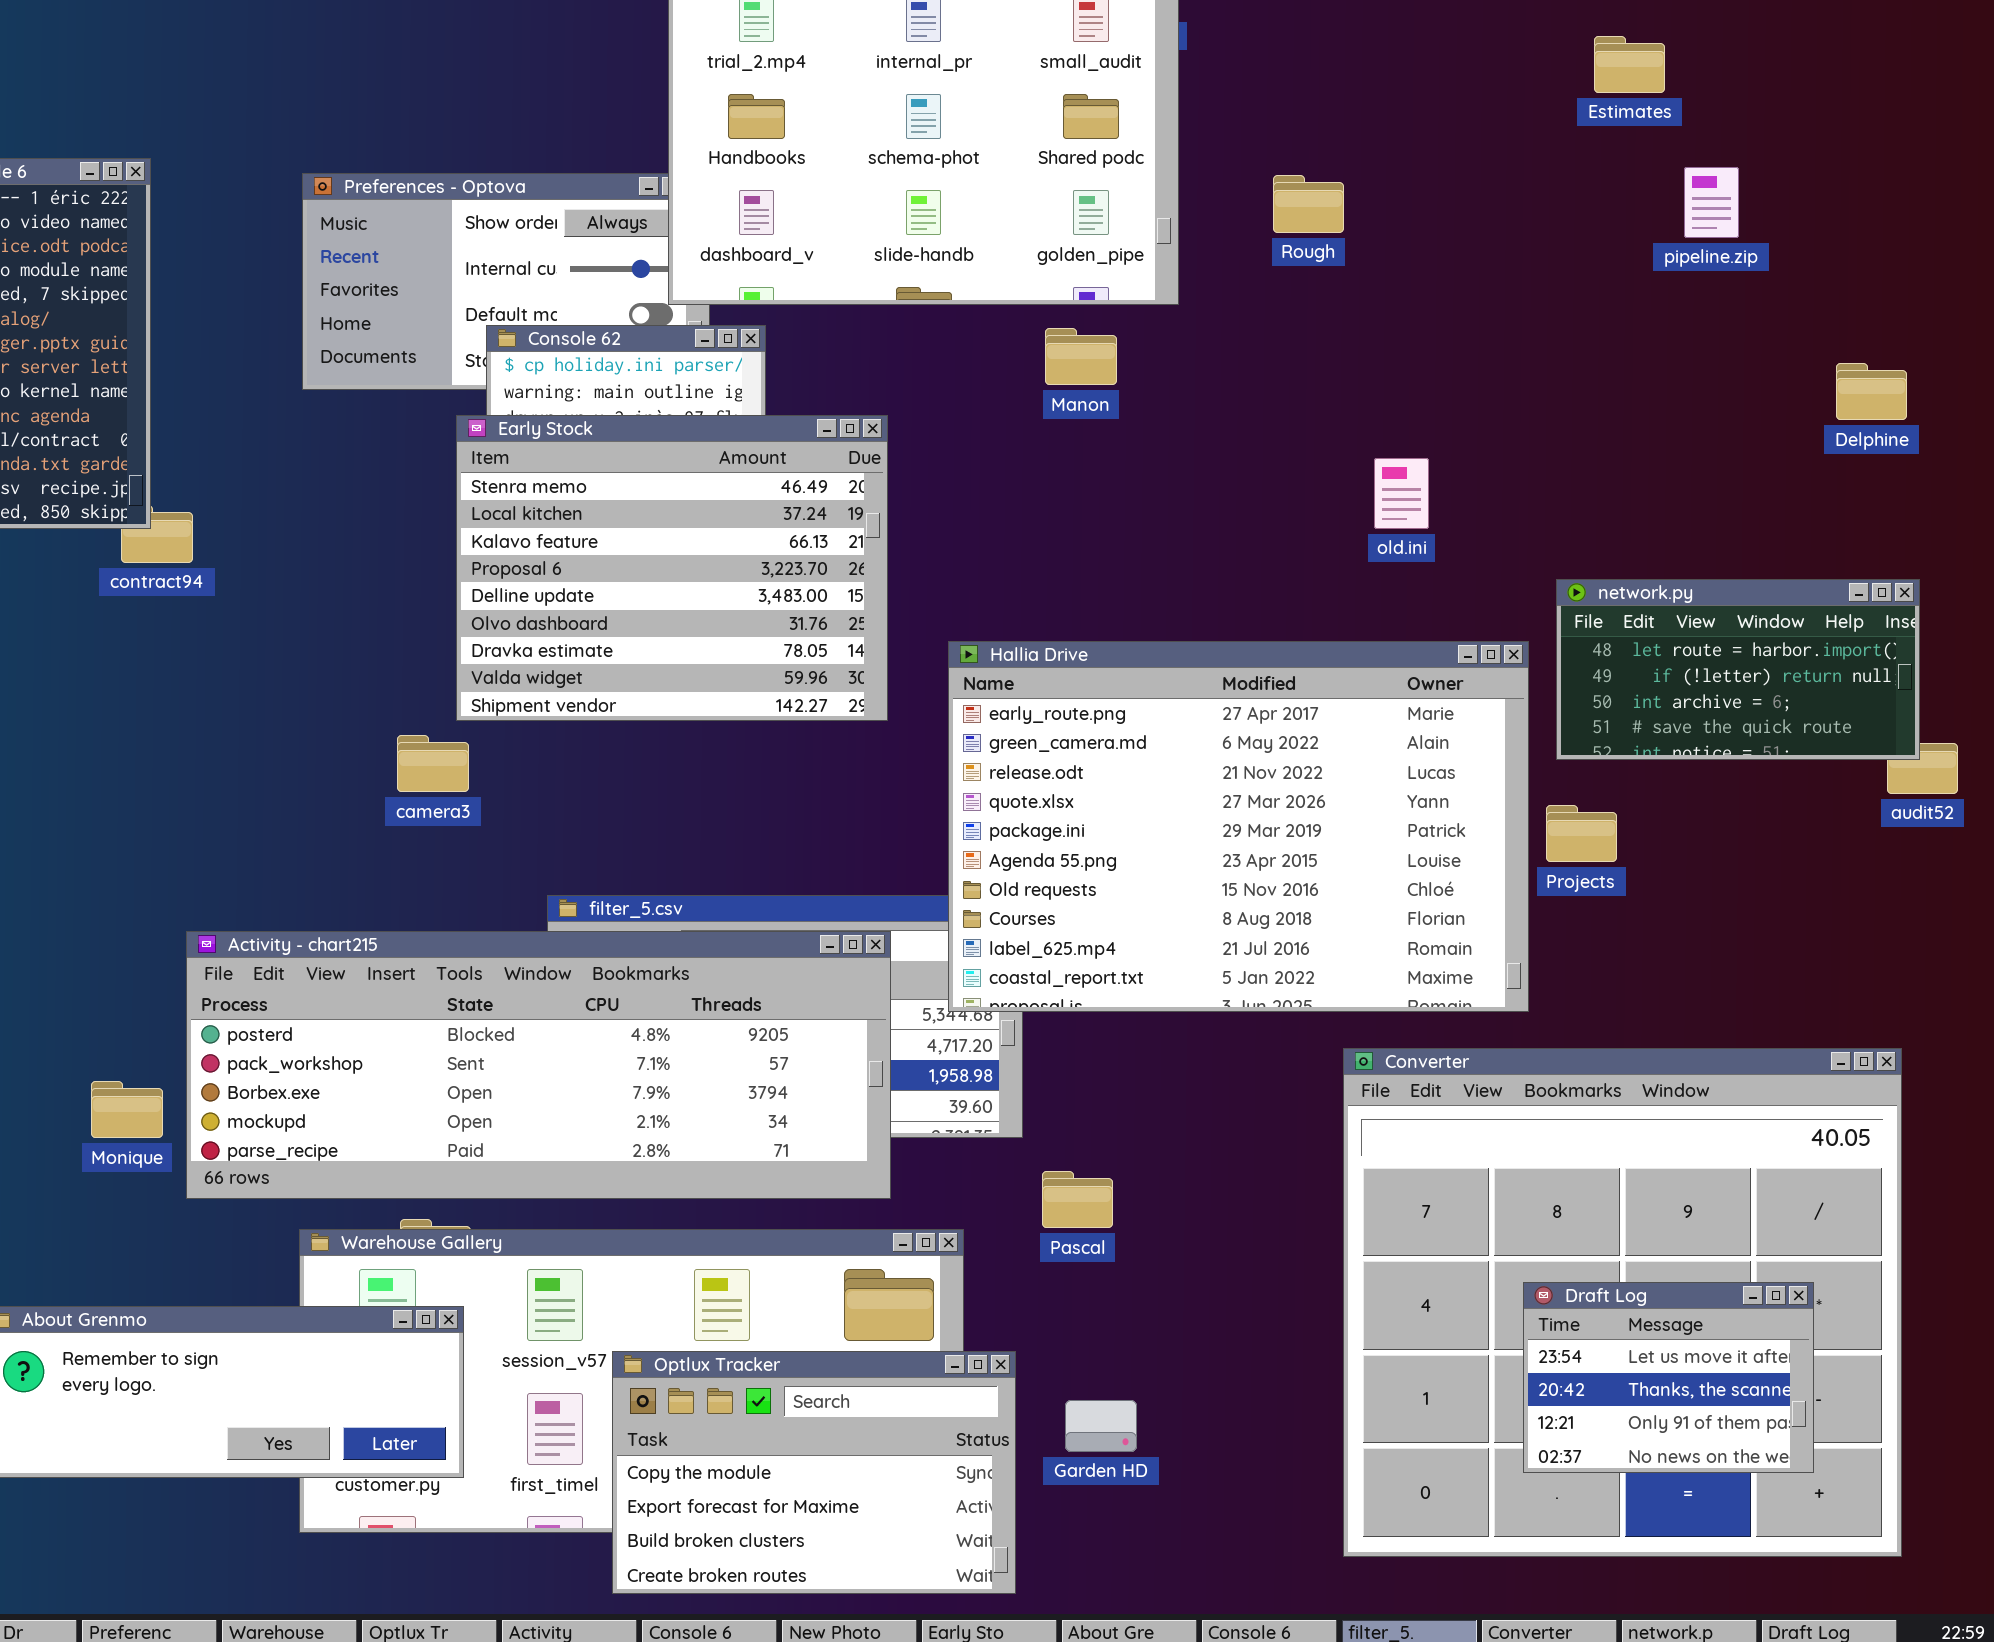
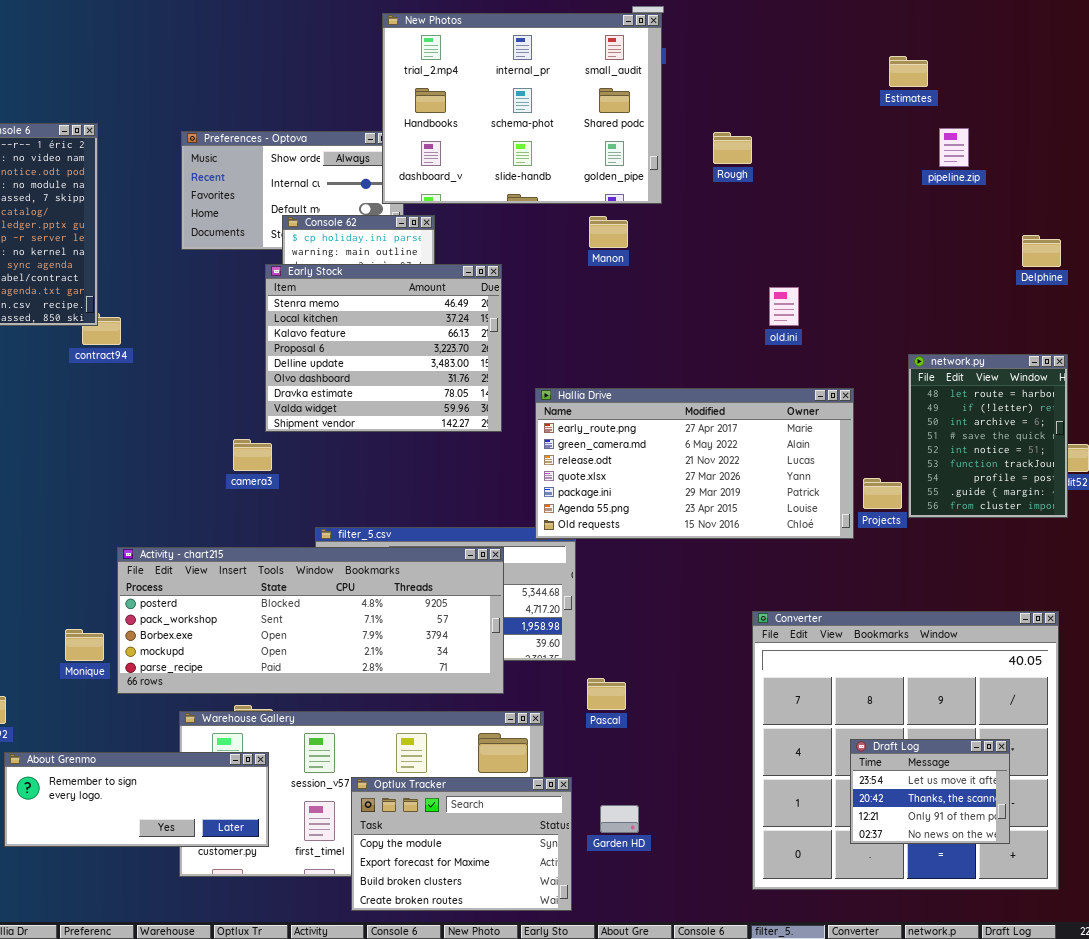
network.py: [1556,579,1920,760] -> [908,354,1068,518], resized
Hallia Drive: [948,641,1529,1012] -> [535,388,854,539], resized

